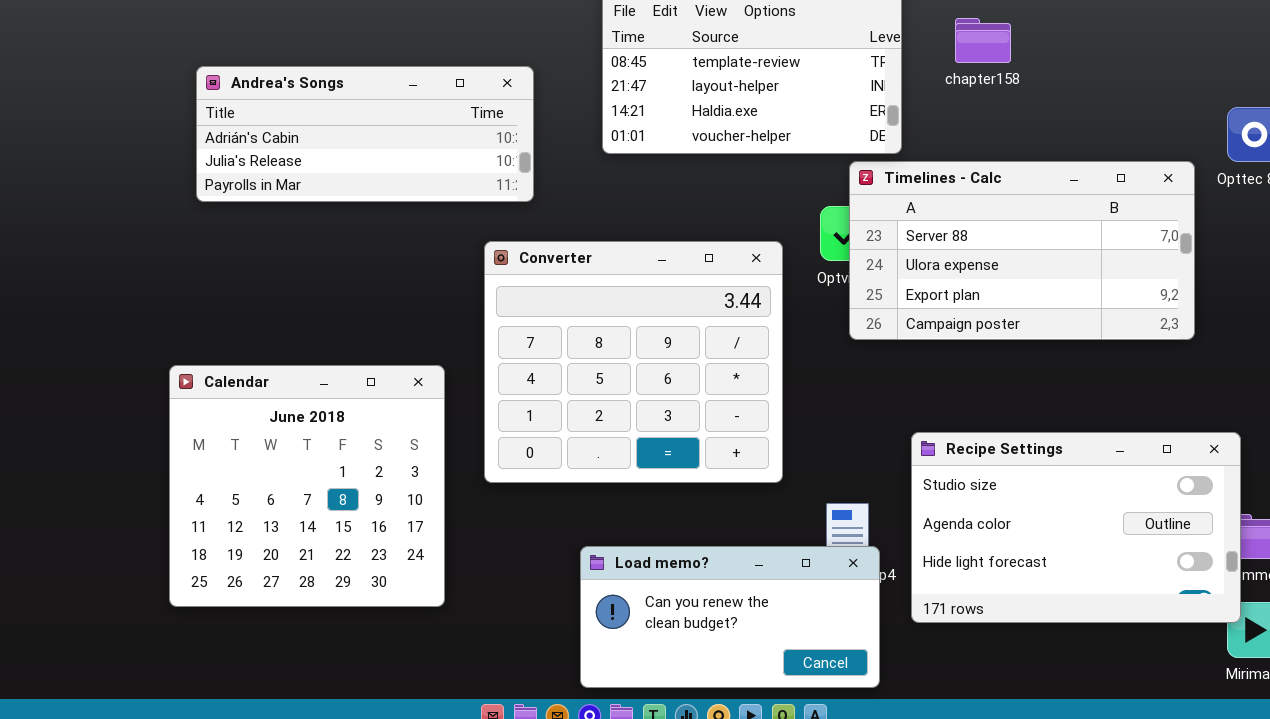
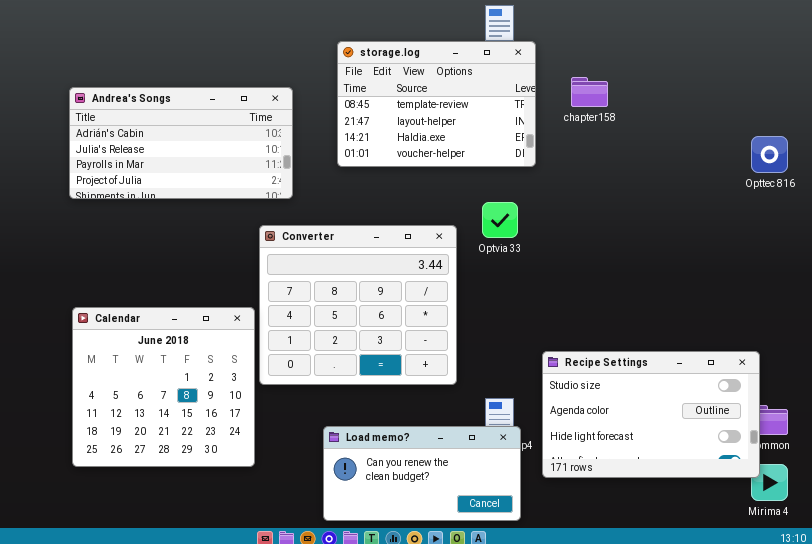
Andrea's Songs: [196,66,534,202] -> [69,87,293,199], resized
Timelines - Calc: [849,161,1195,340] -> none, closed
Calendar: [169,365,445,607] -> [72,307,255,467], moved

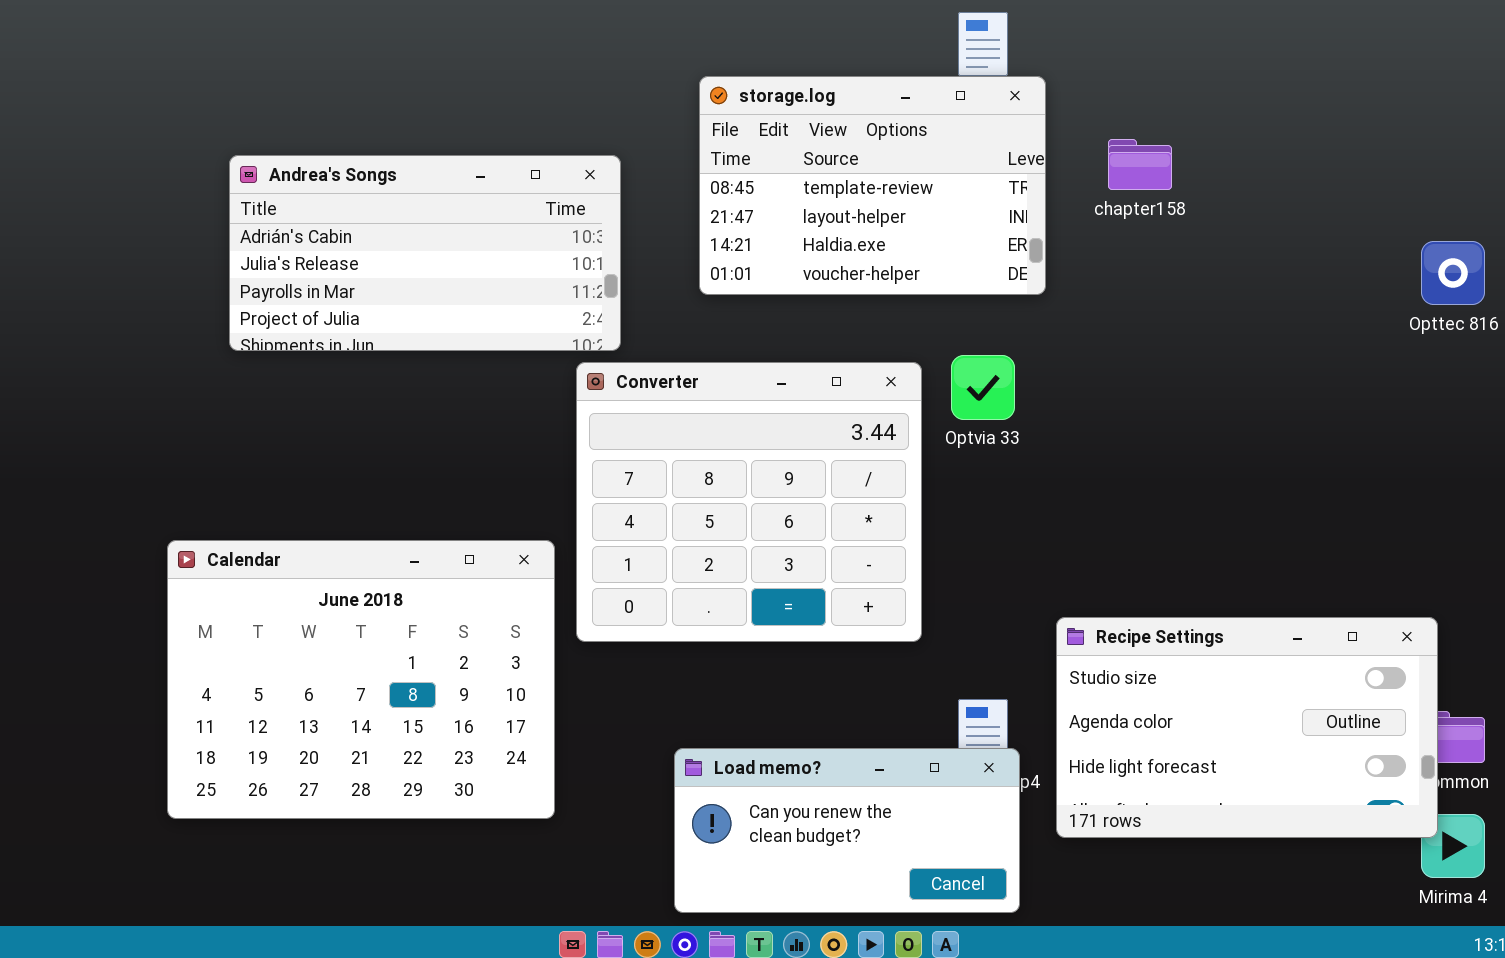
Converter: [259,225,457,385] -> [576,362,922,642], moved
Calendar: [72,307,255,467] -> [167,540,555,819], resized

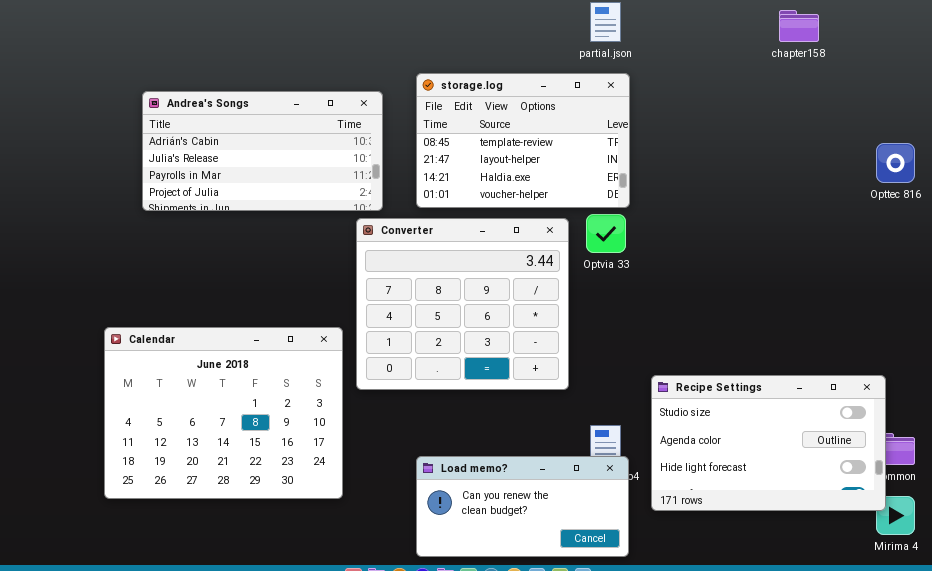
storage.log: [699,76,1046,295] -> [416,73,630,208], moved
chapter158: [1108,139,1172,190] -> [779,10,819,42], moved

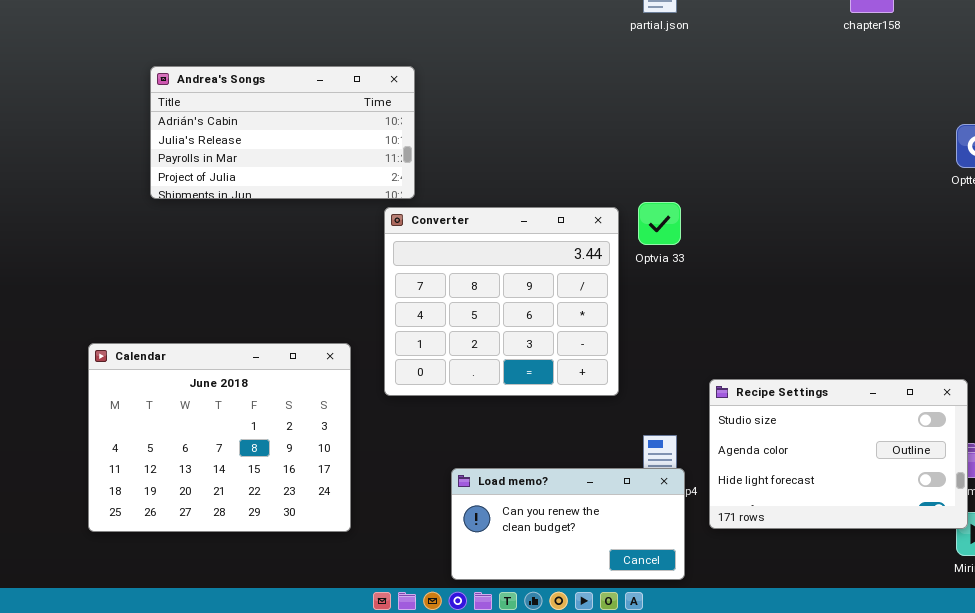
storage.log: [416,73,630,208] -> none, closed
Calendar: [104,327,343,499] -> [88,343,351,532], moved

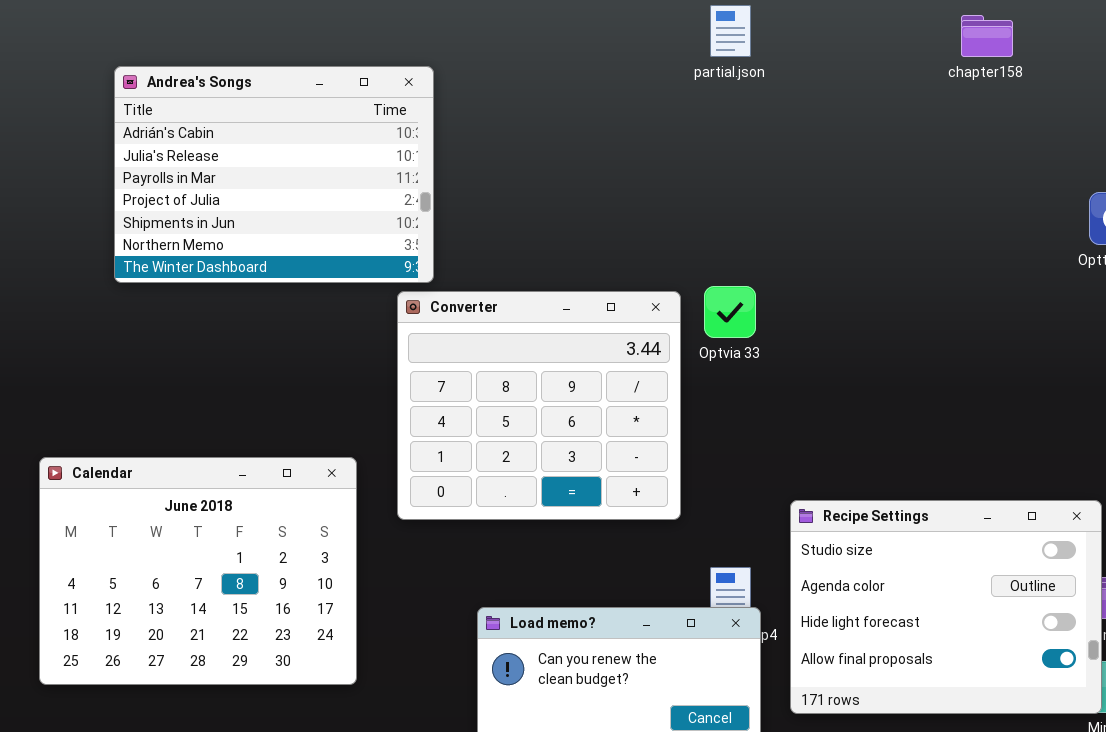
Andrea's Songs: [150,66,415,199] -> [114,66,434,283], resized
Recipe Settings: [709,379,968,529] -> [790,500,1102,714], resized

